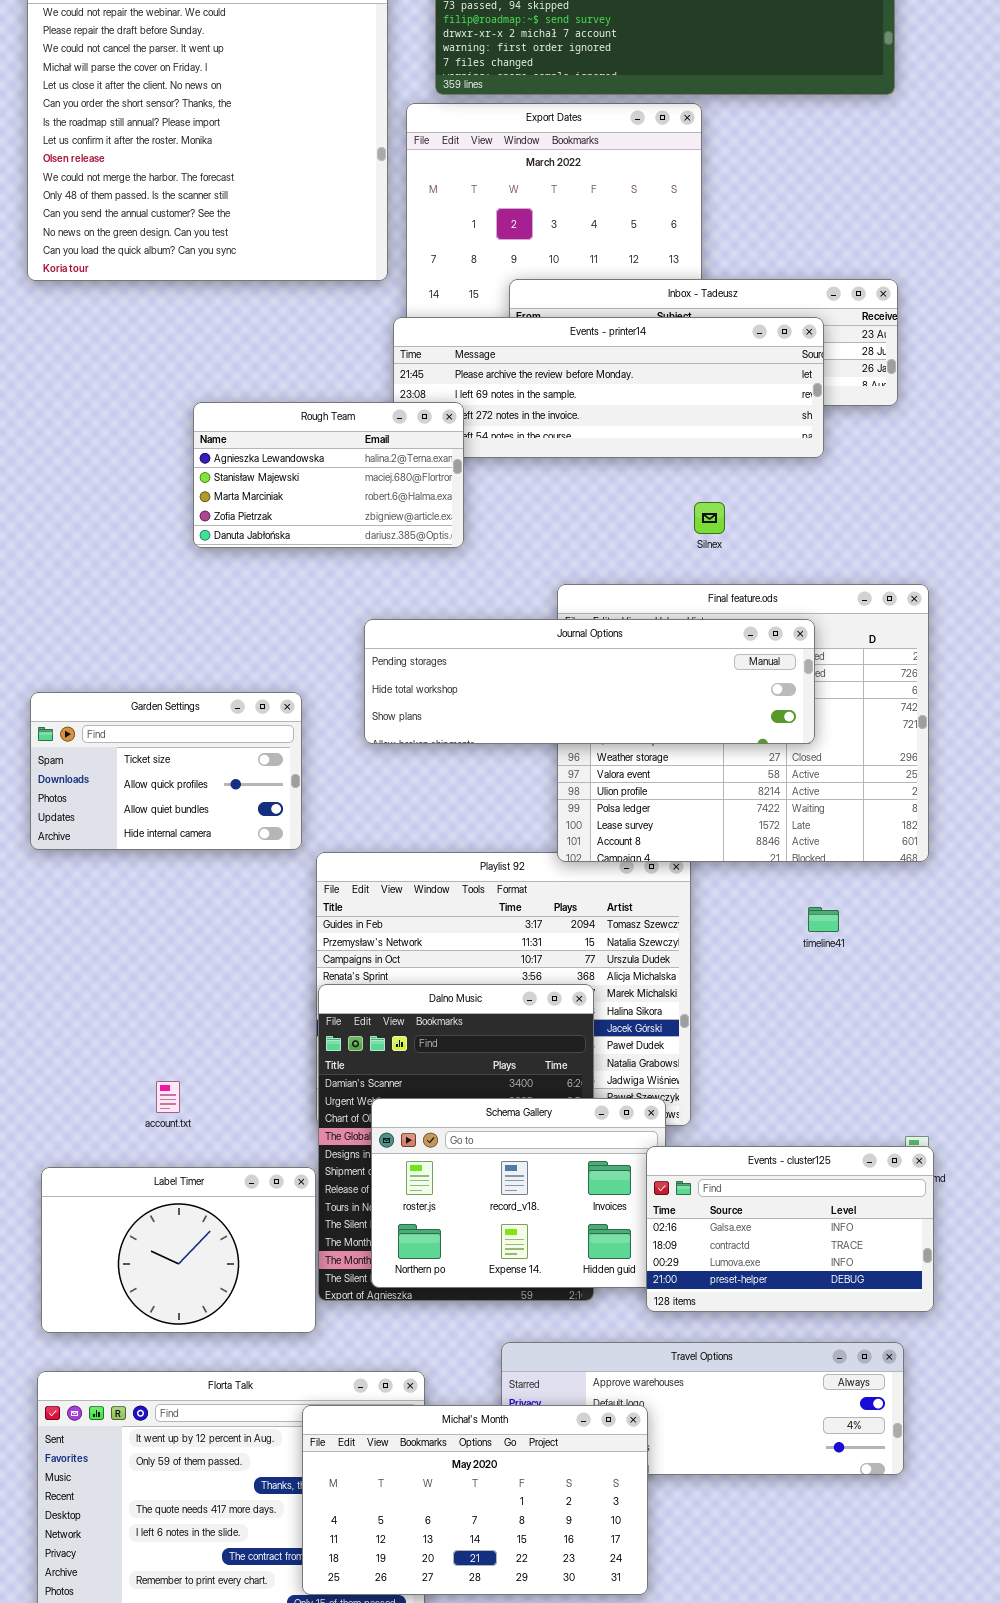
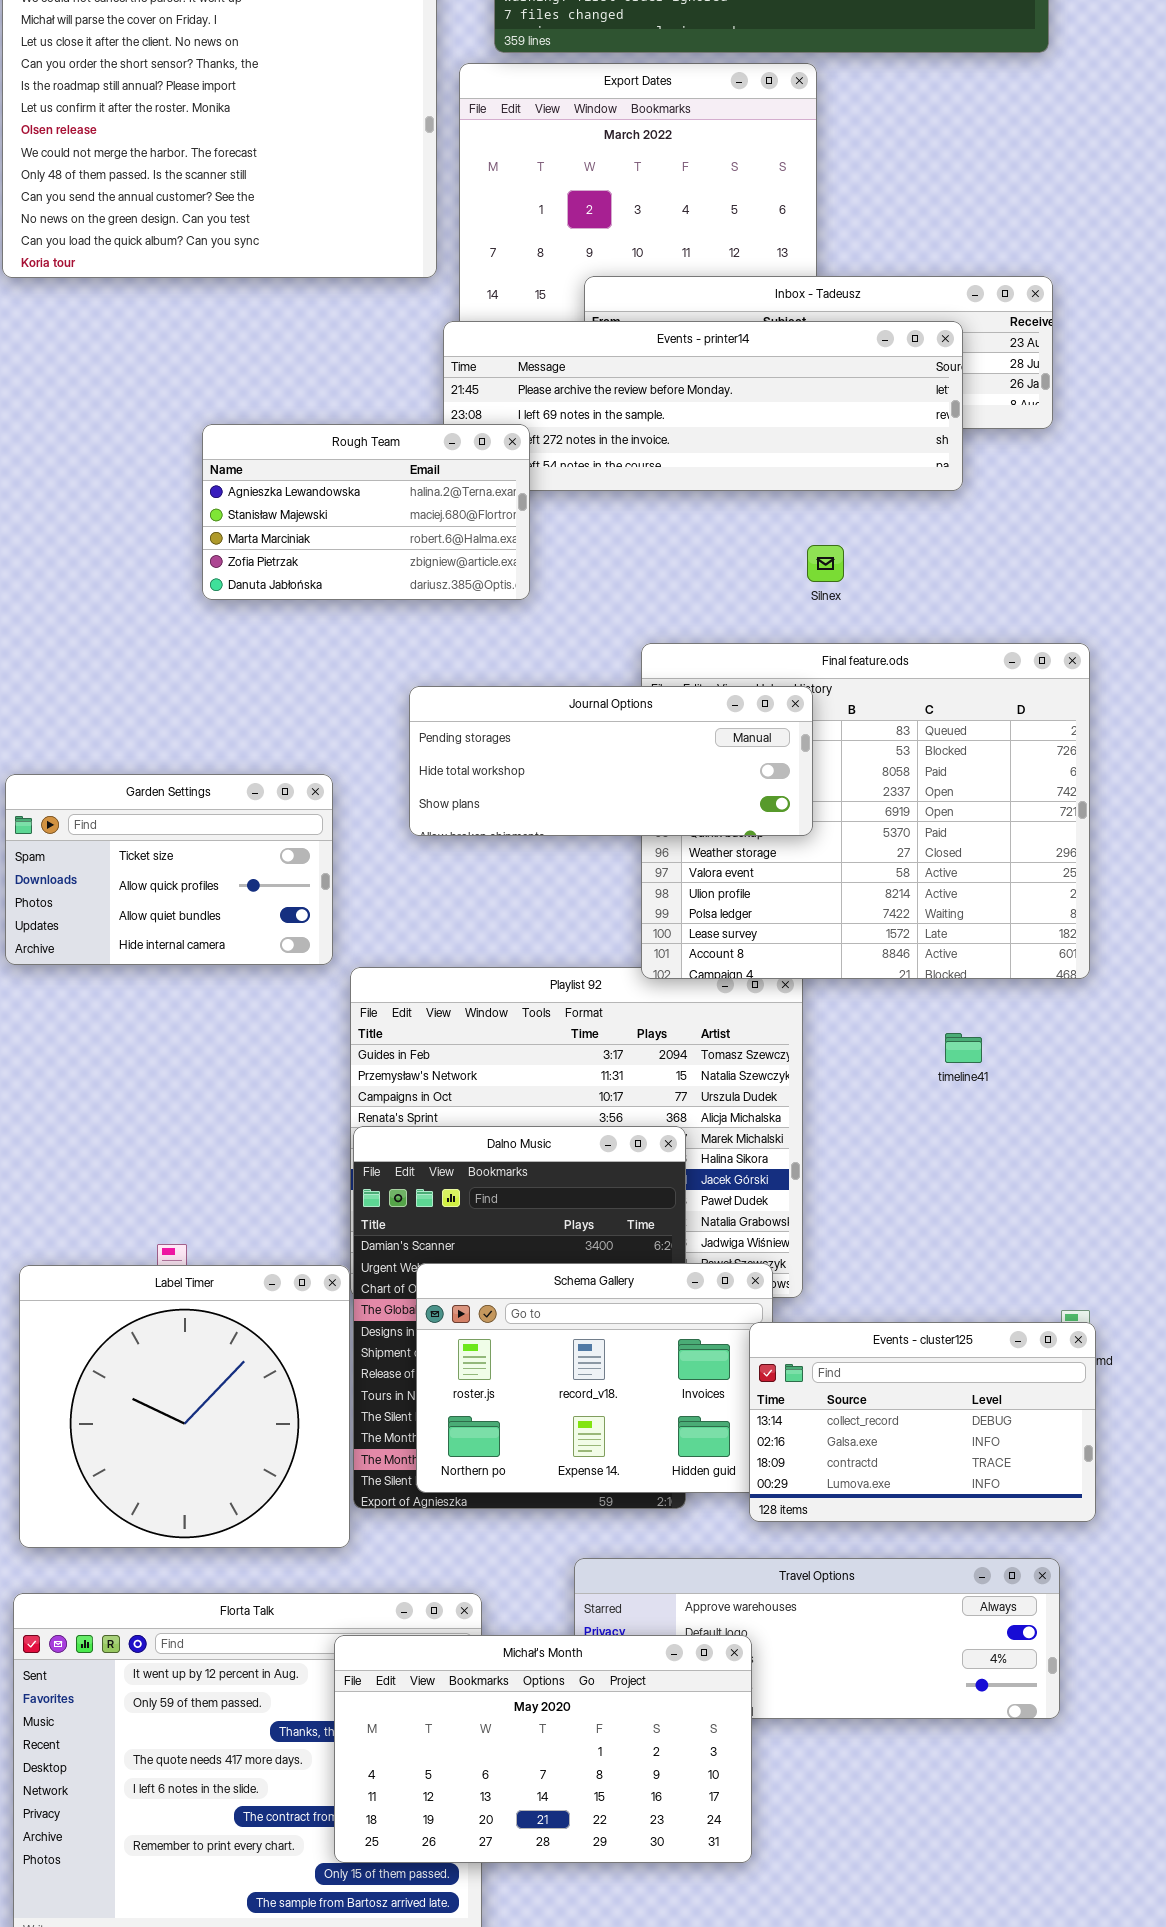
Journal Options: [364,619,815,744] -> [409,686,813,836], resized
Events - cluster125: [646,1146,934,1312] -> [749,1322,1096,1522], scrolled up 1 row
Label Timer: [41,1167,316,1333] -> [19,1265,350,1548], resized

